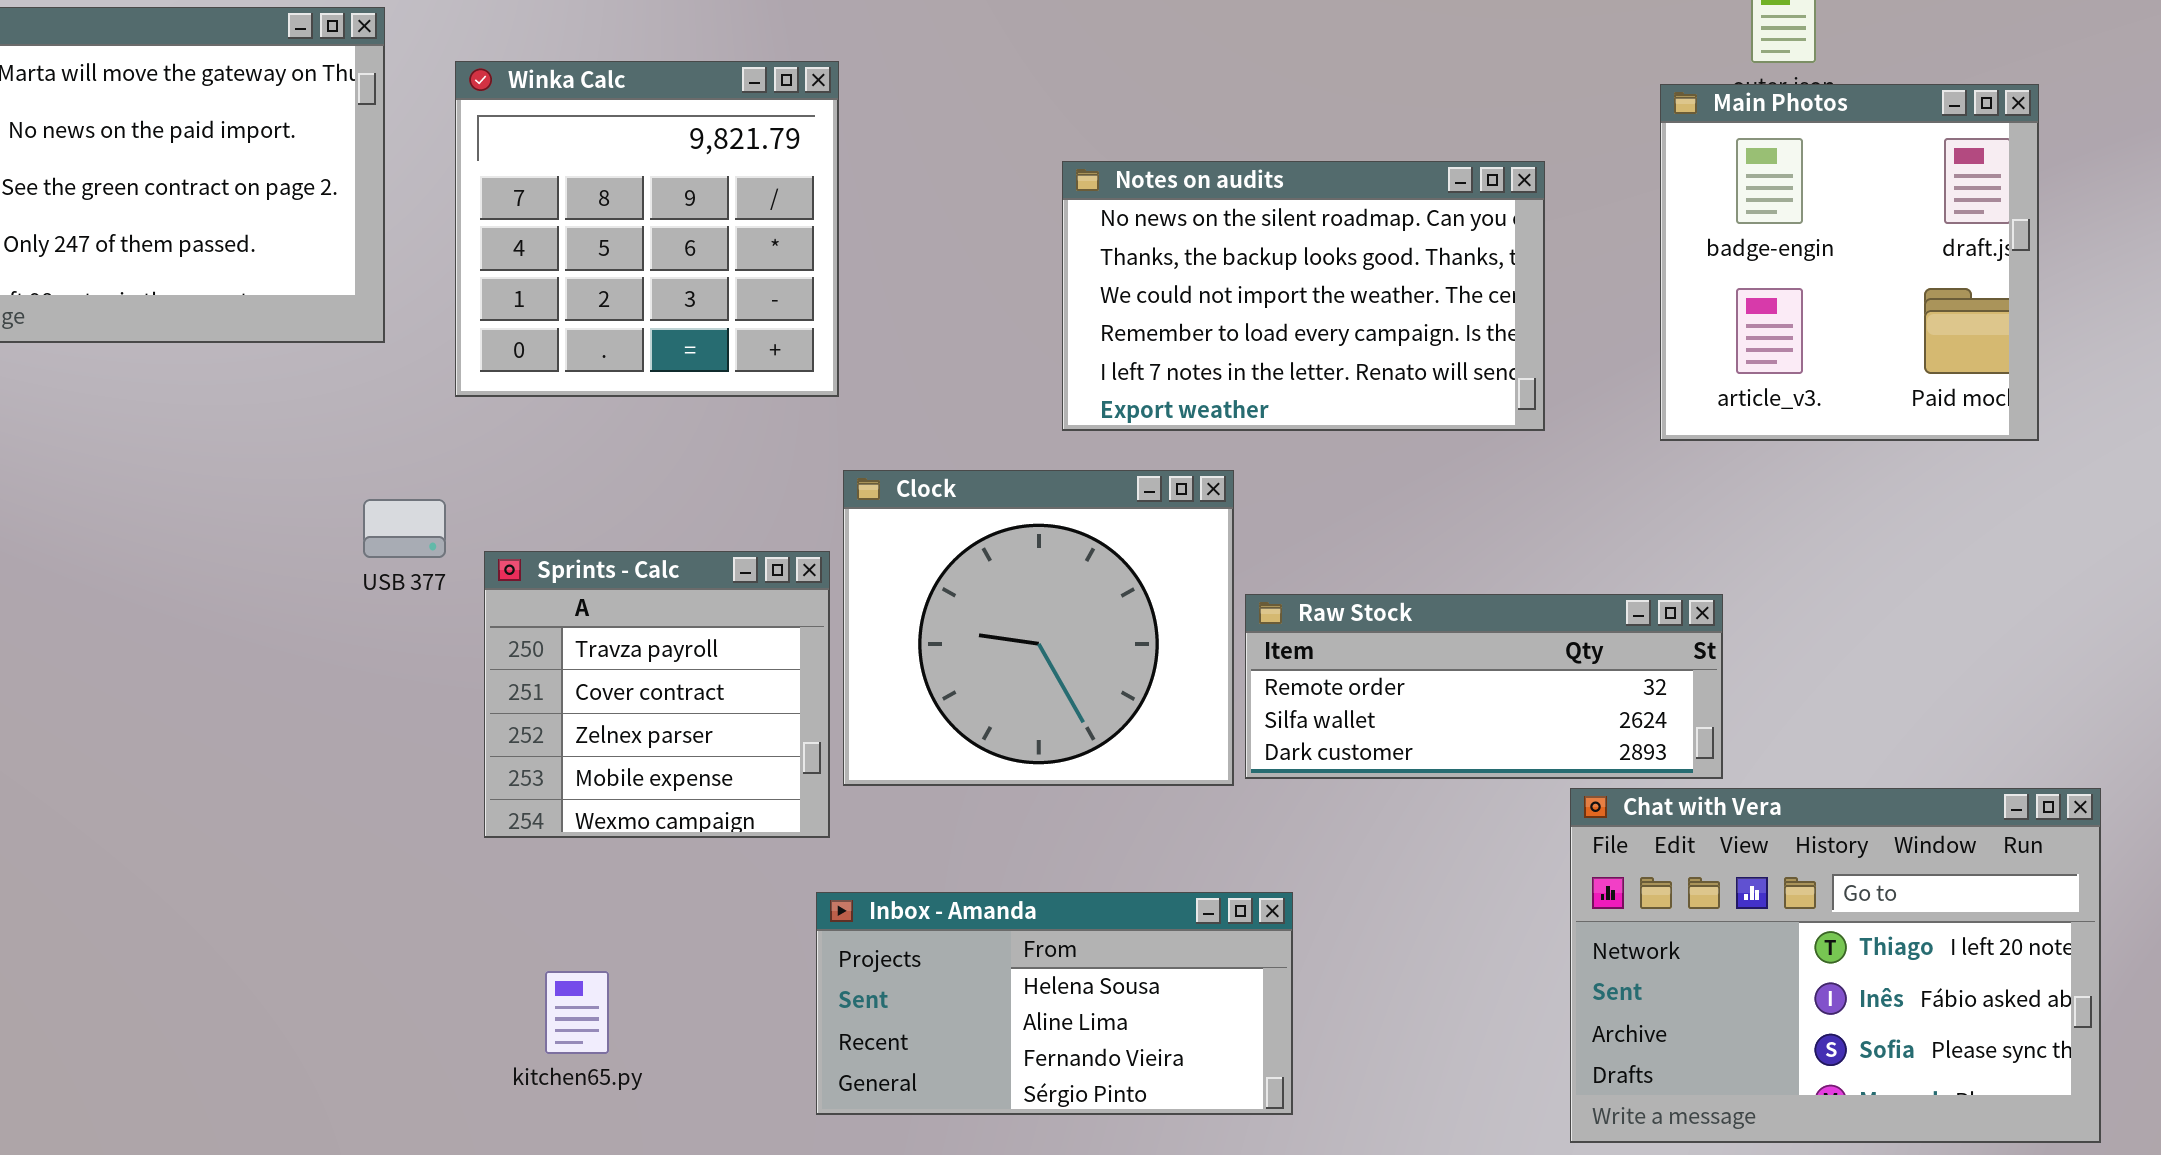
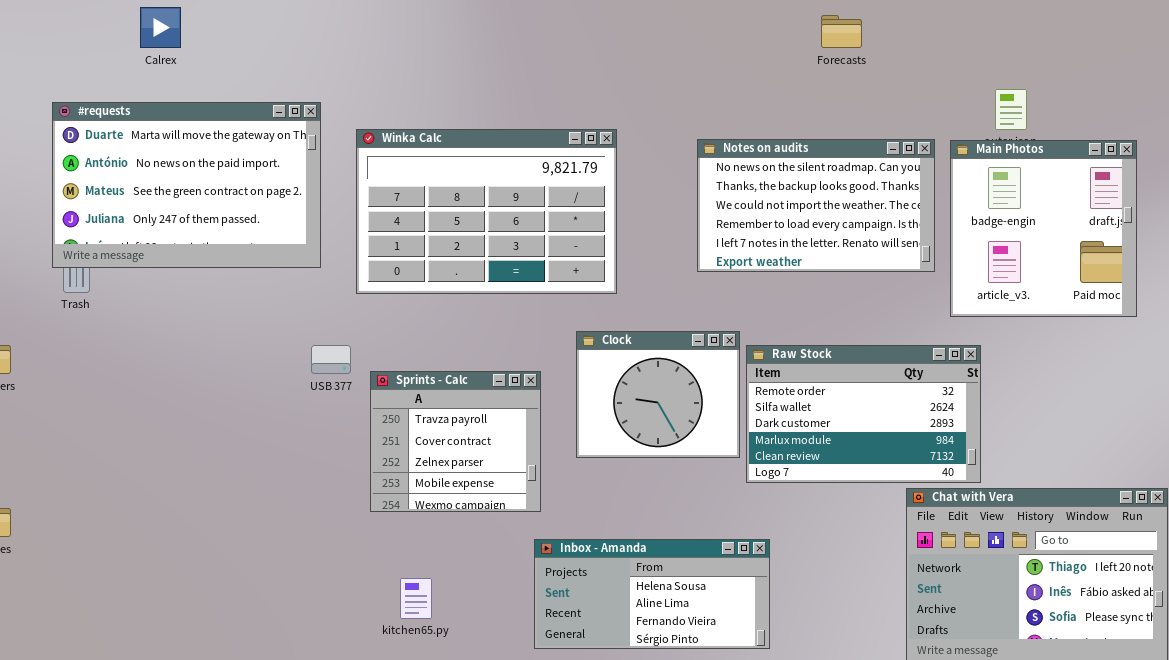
Winka Calc: [455,61,839,397] -> [356,129,617,294], resized
Notes on audits: [1062,161,1545,431] -> [697,139,935,272], moved
Clock: [843,470,1234,786] -> [576,331,740,458], resized
Raw Stock: [1245,594,1723,779] -> [746,345,981,483], resized

